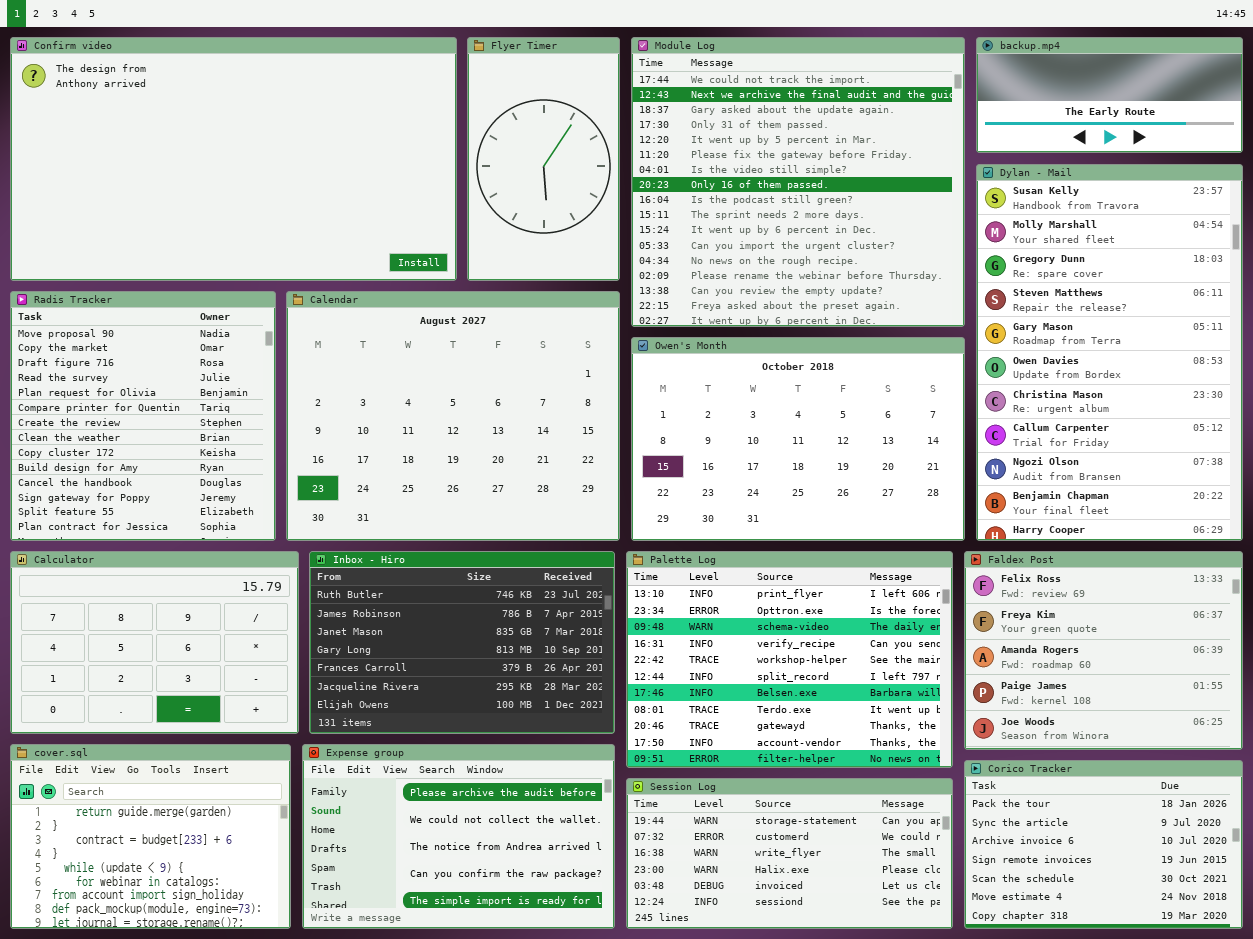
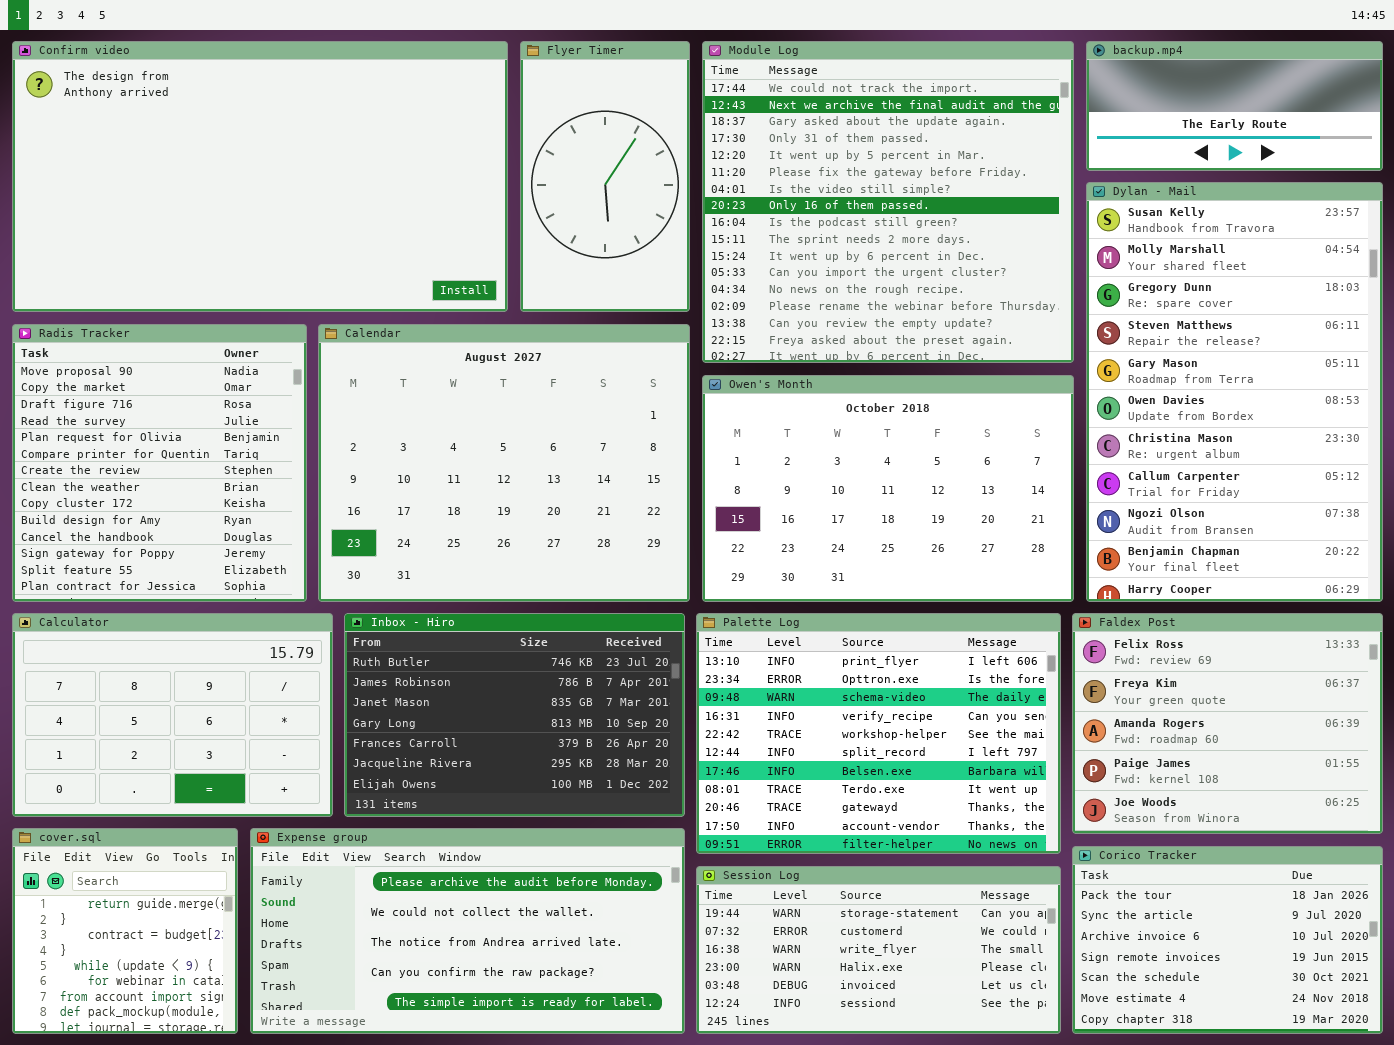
cover.sql: [10,744,291,929] -> [12,828,238,1034], resized
Expense group: [302,744,615,929] -> [250,828,685,1034], resized

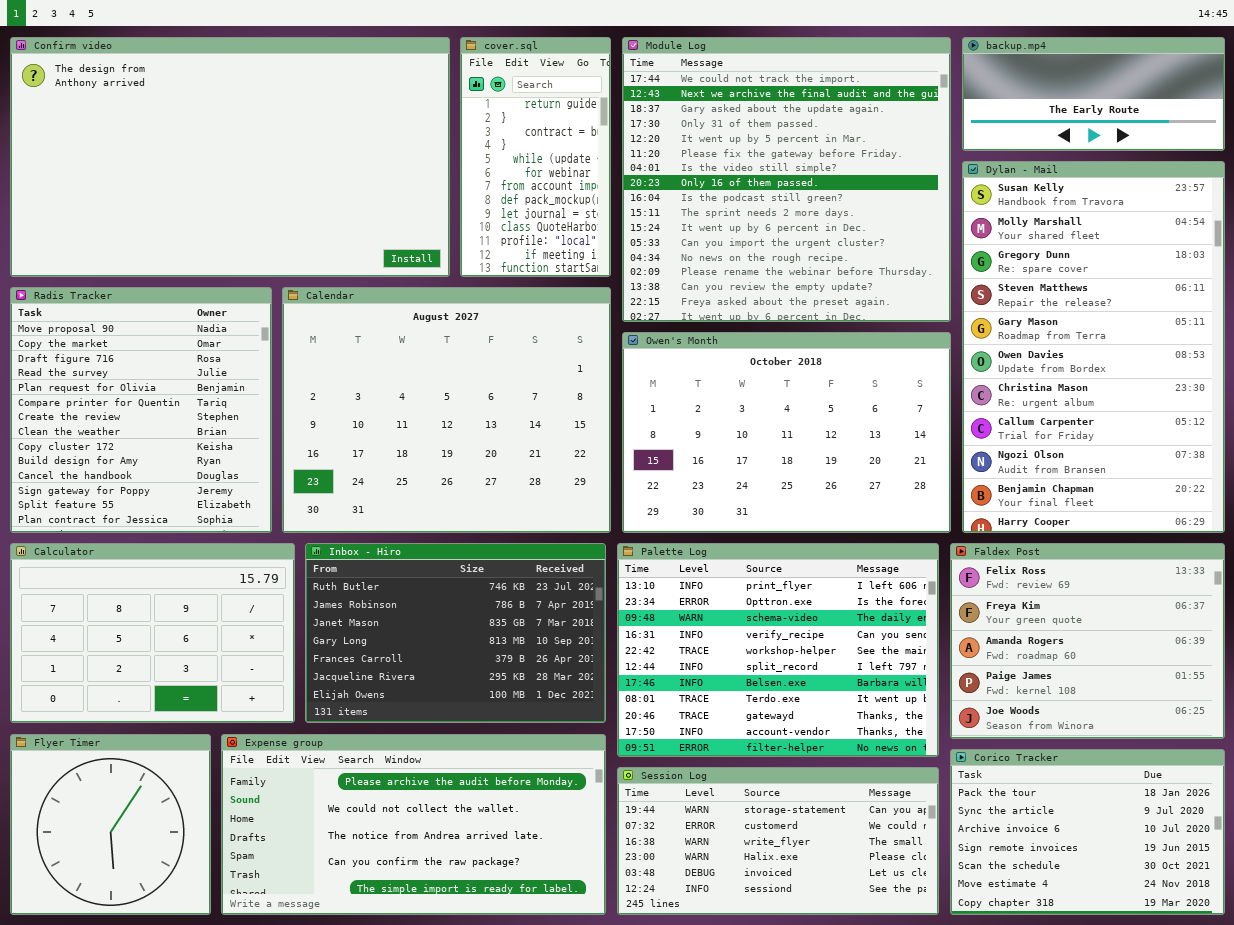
Flyer Timer: [520,41,690,312] -> [10,734,211,915], moved, resized
cover.sql: [12,828,238,1034] -> [460,37,611,277], moved, resized

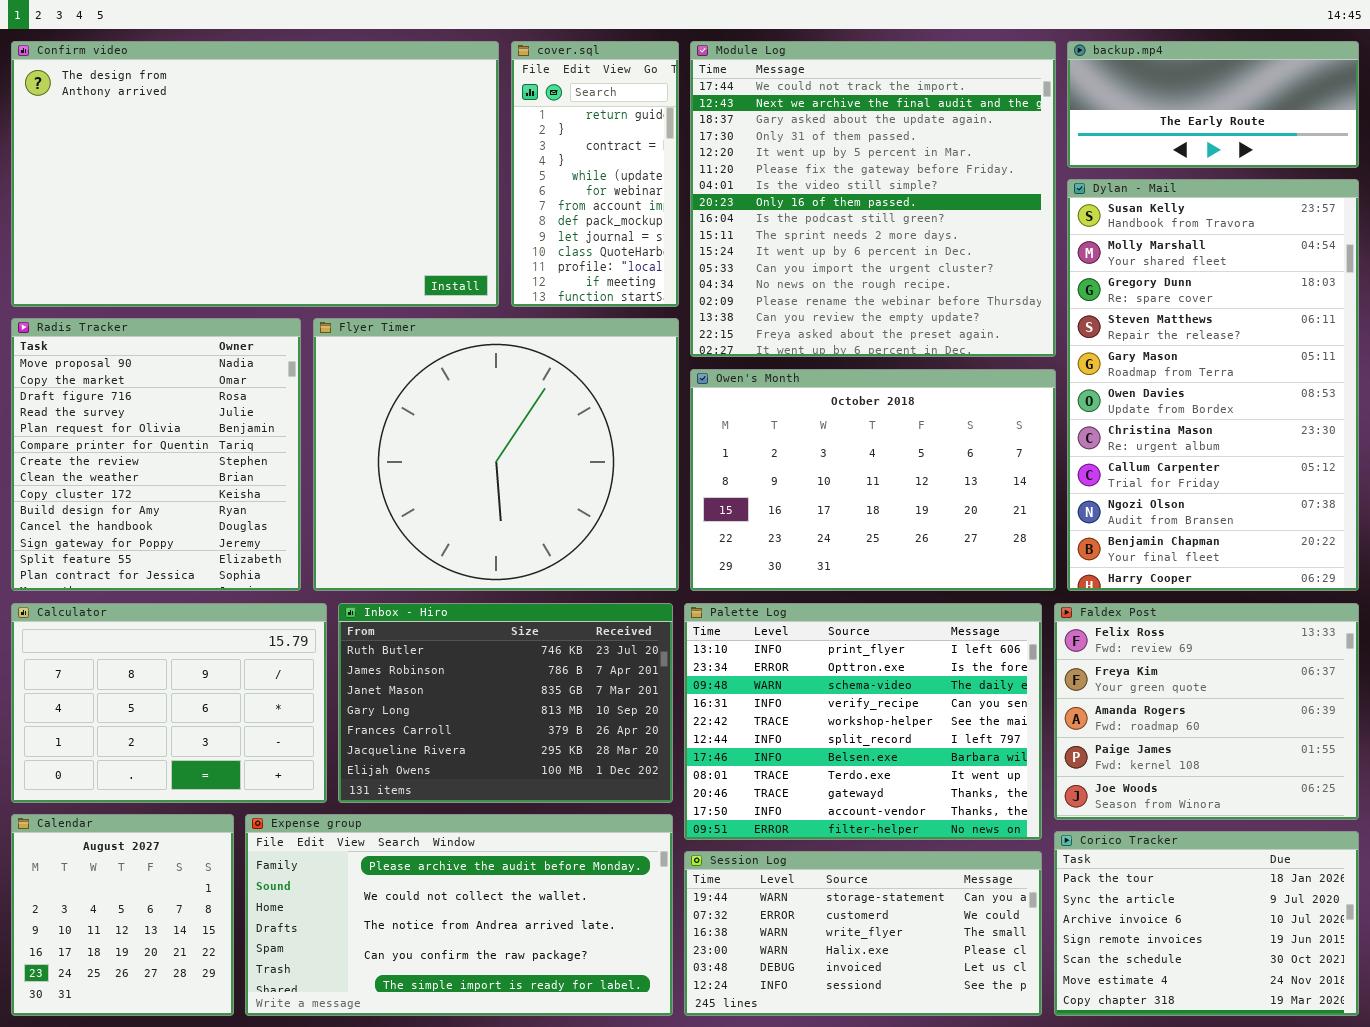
Calendar: [282,287,611,533] -> [11,814,234,1016], moved, resized
Flyer Timer: [10,734,211,915] -> [313,318,679,591], moved, resized

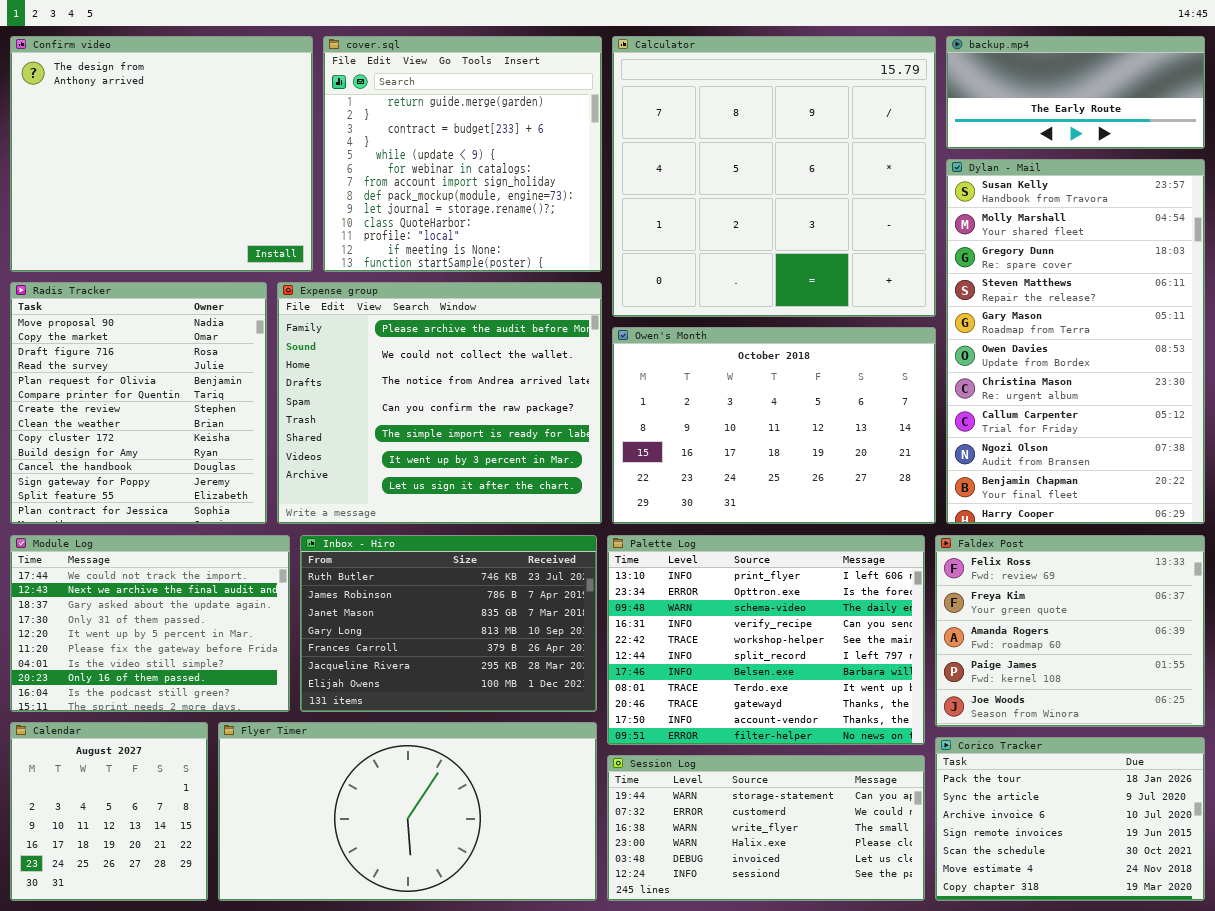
Confirm video: [11,41,499,307] -> [10,36,313,272], resized
cover.sql: [511,41,679,307] -> [323,36,602,272], resized
Module Log: [690,41,1056,357] -> [10,535,290,712], moved, resized
Flyer Timer: [313,318,679,591] -> [218,722,597,901], moved, resized
Calculator: [11,603,327,803] -> [612,36,936,317], moved, resized
Expense group: [245,814,673,1016] -> [277,282,602,524], moved, resized

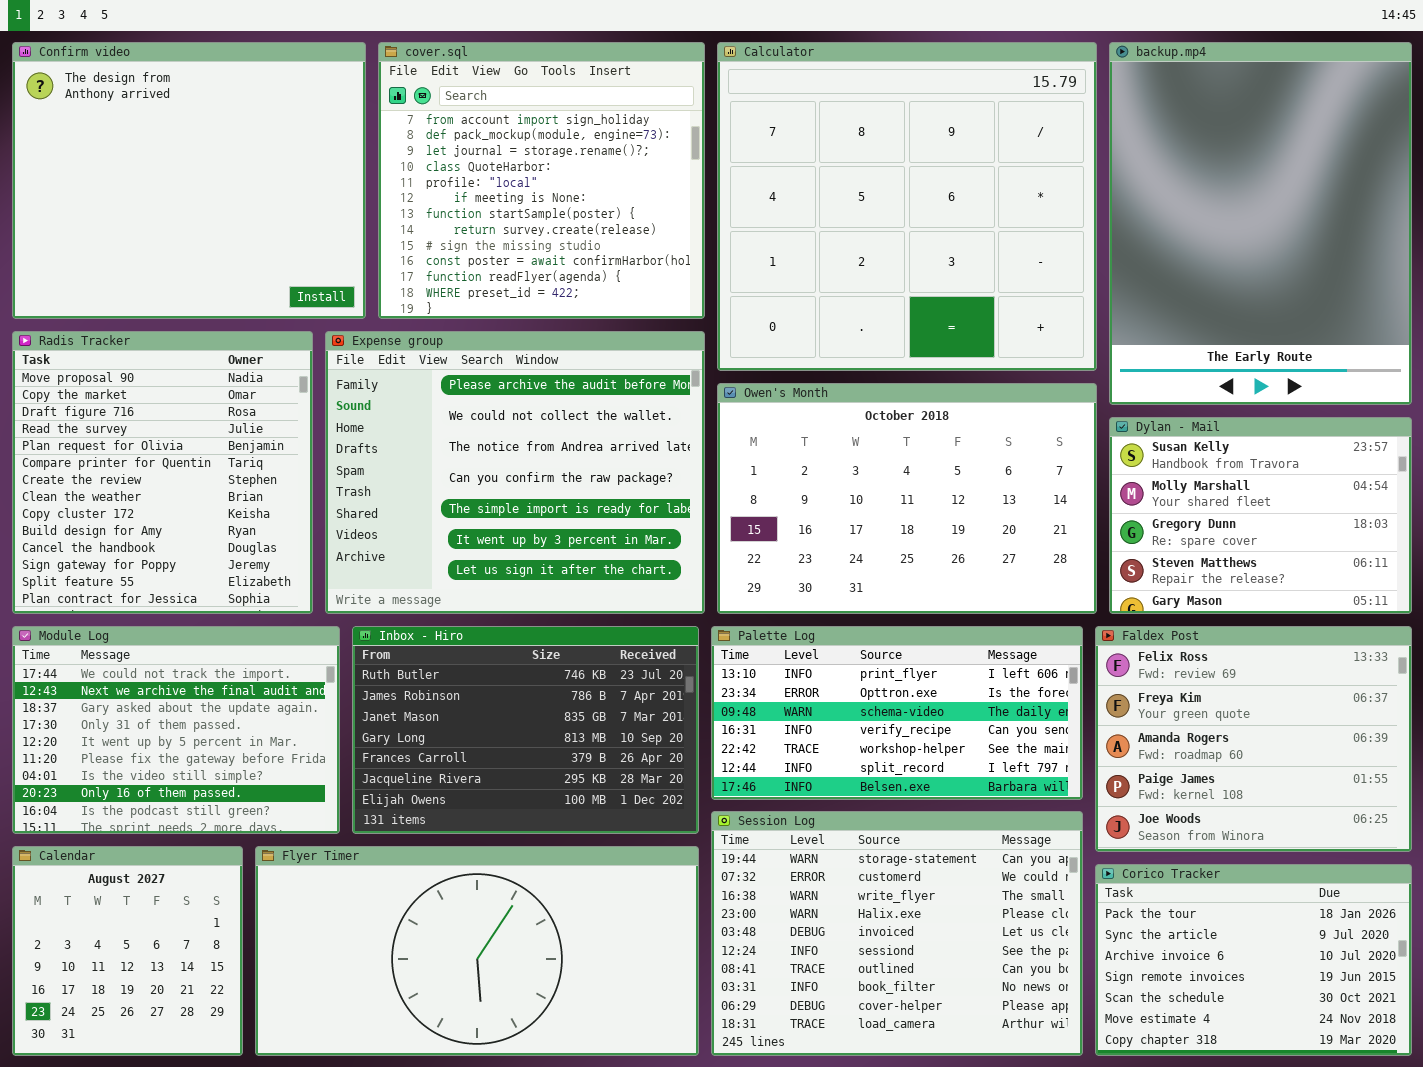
cover.sql: [323,36,602,272] -> [378,42,705,319], scrolled down 6 rows
backup.mp4: [946,36,1205,149] -> [1109,42,1412,405], resized
Dylan - Mail: [946,159,1205,524] -> [1109,417,1412,614], resized
Palette Log: [607,535,925,745] -> [711,626,1083,800], resized
Session Log: [607,755,925,901] -> [711,811,1083,1056], resized

